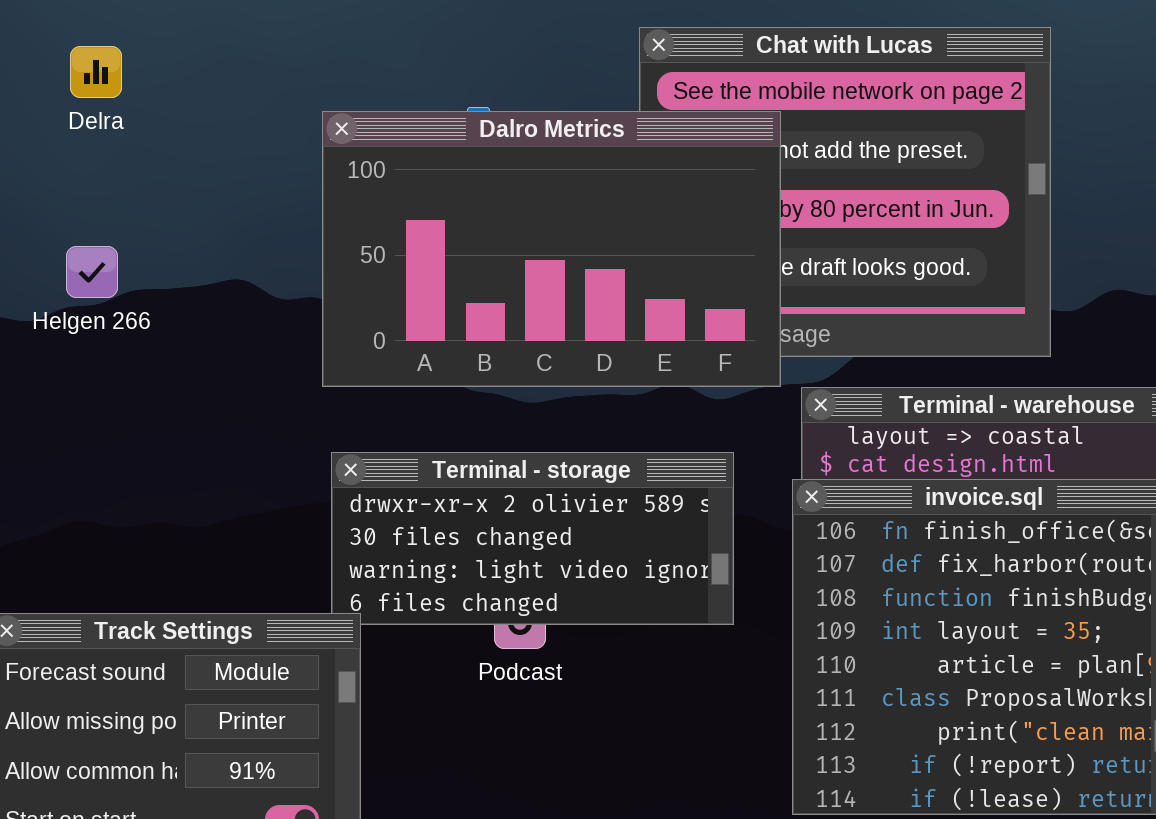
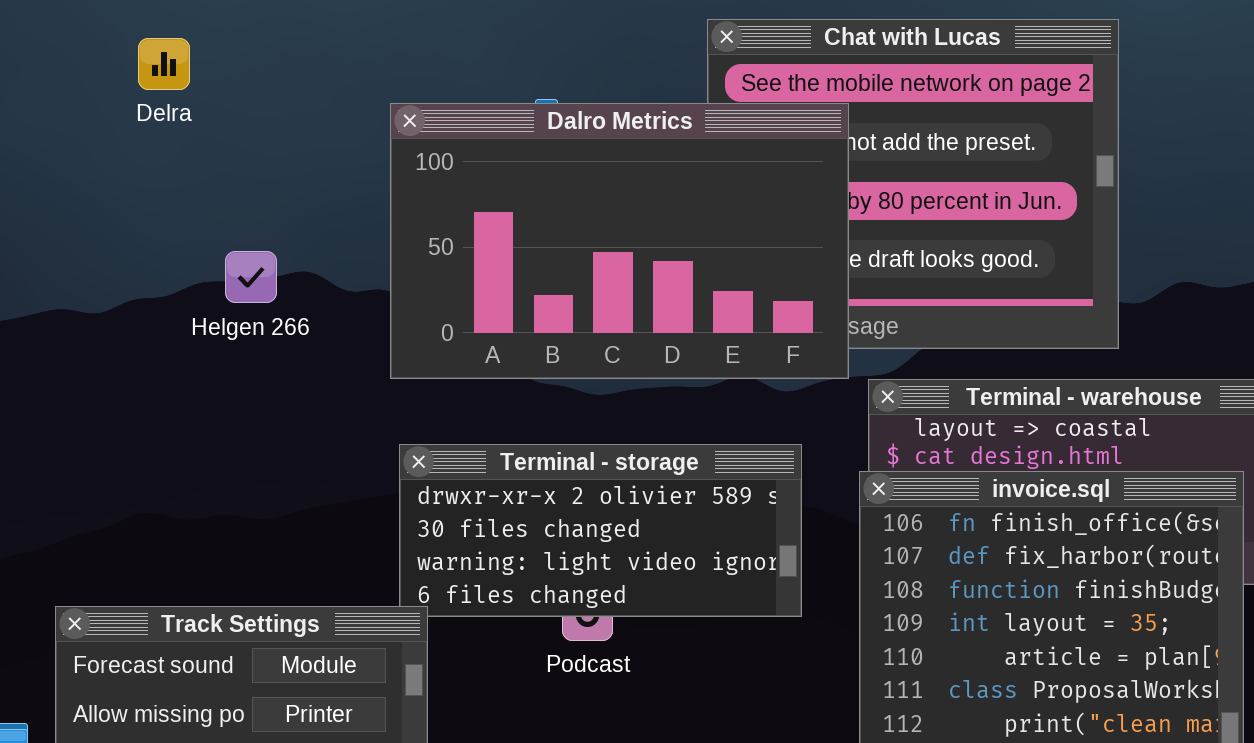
Helgen 266: [66,246,118,298] -> [225,251,277,303], moved

